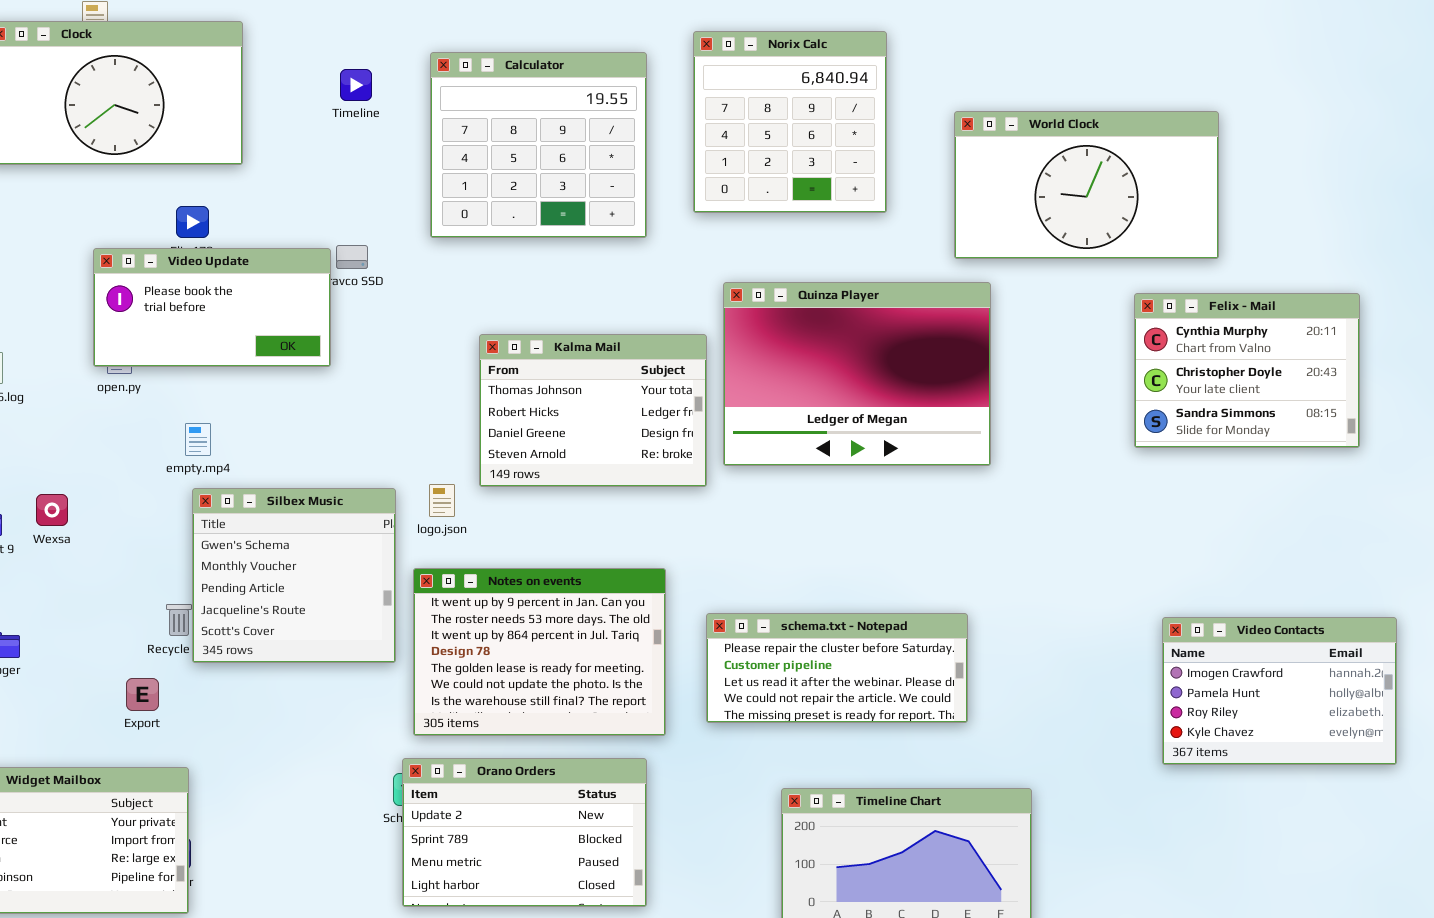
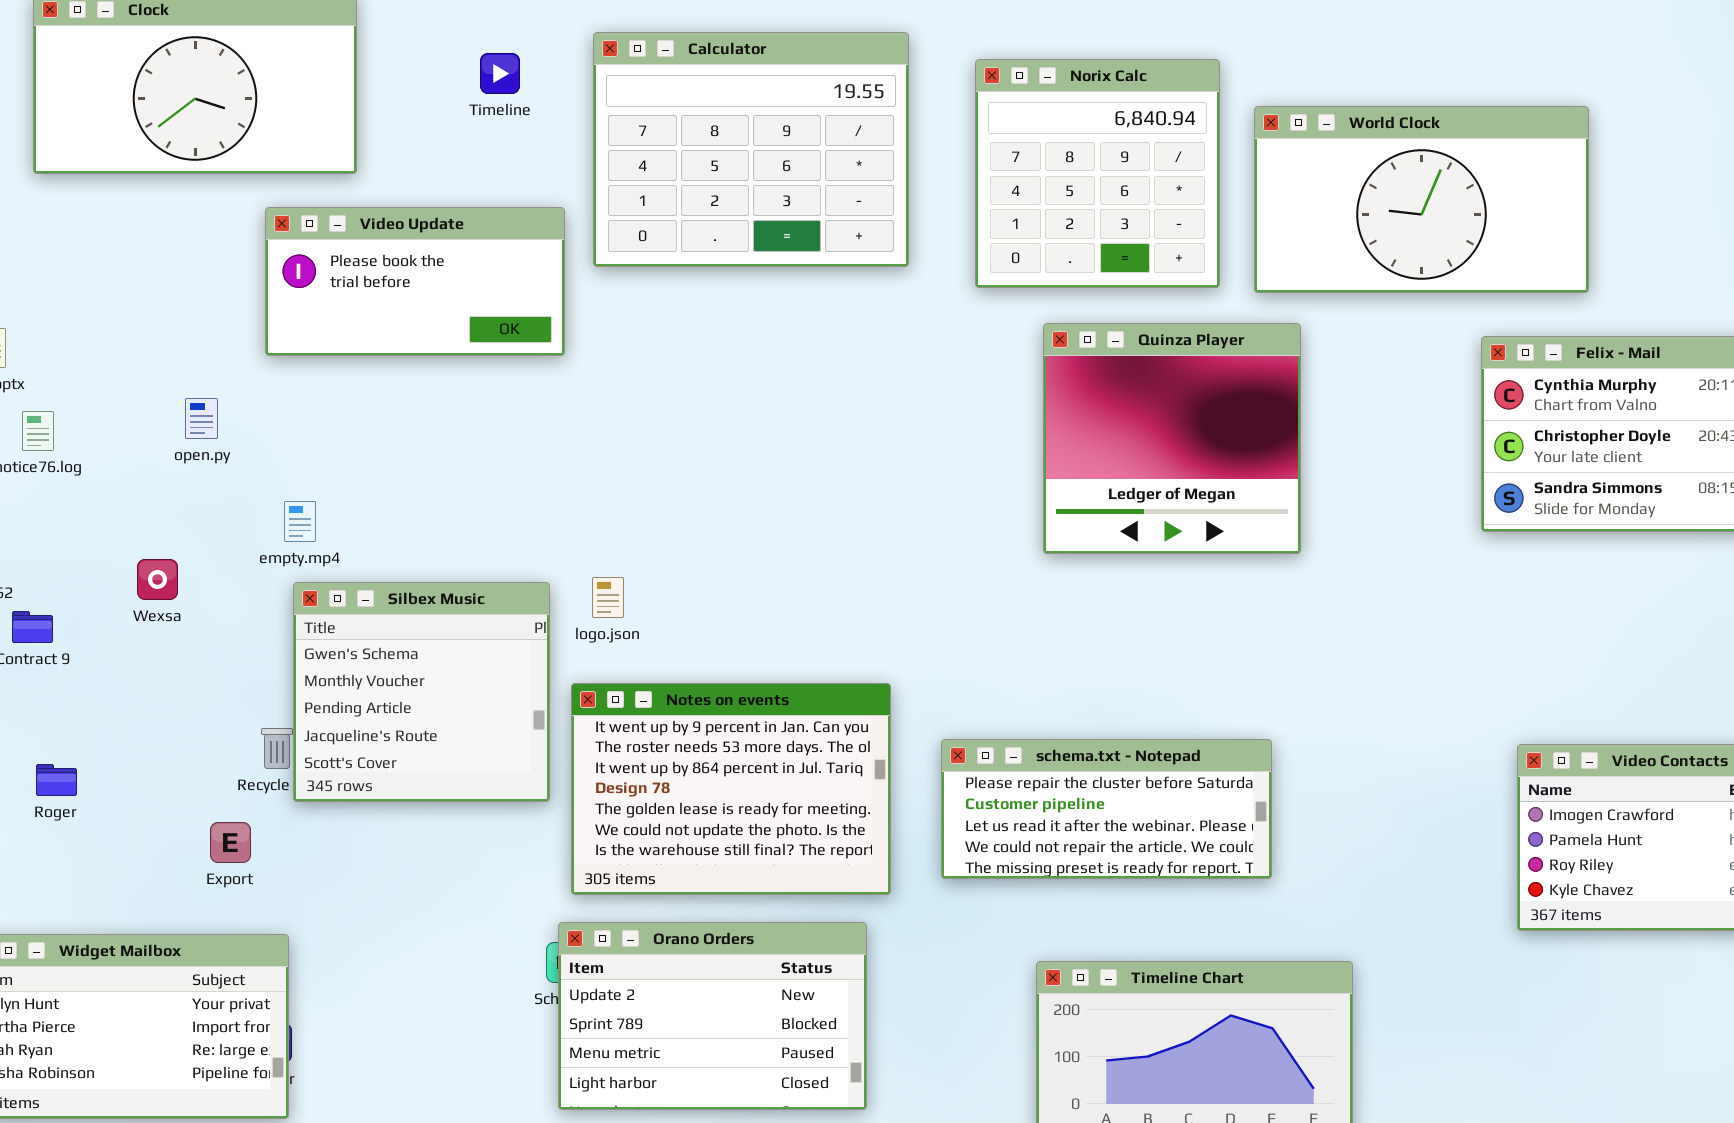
Norix Calc: [693,31,887,213] -> [975,59,1220,288], moved
Calculator: [430,52,647,238] -> [593,32,909,267], resized
Video Update: [93,248,331,367] -> [265,207,565,356], moved
Quinza Player: [723,282,991,466] -> [1043,323,1301,554], resized
Kalma Mail: [479,334,707,487] -> none, closed
Wexsa: [36,494,68,526] -> [137,559,178,600], moved

